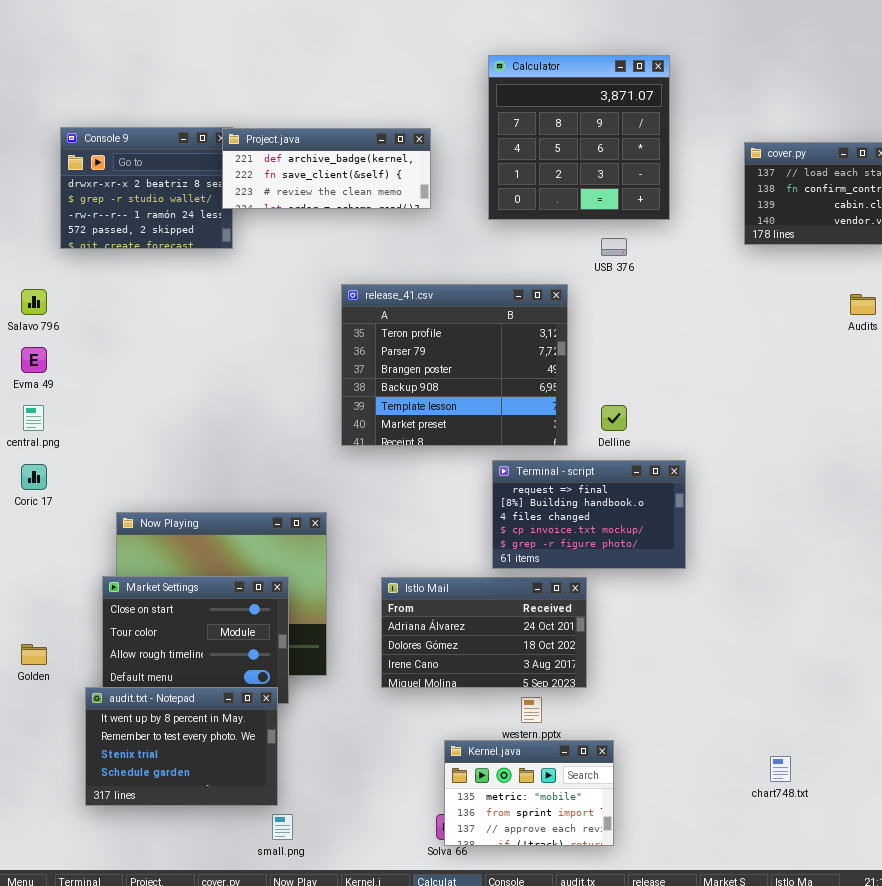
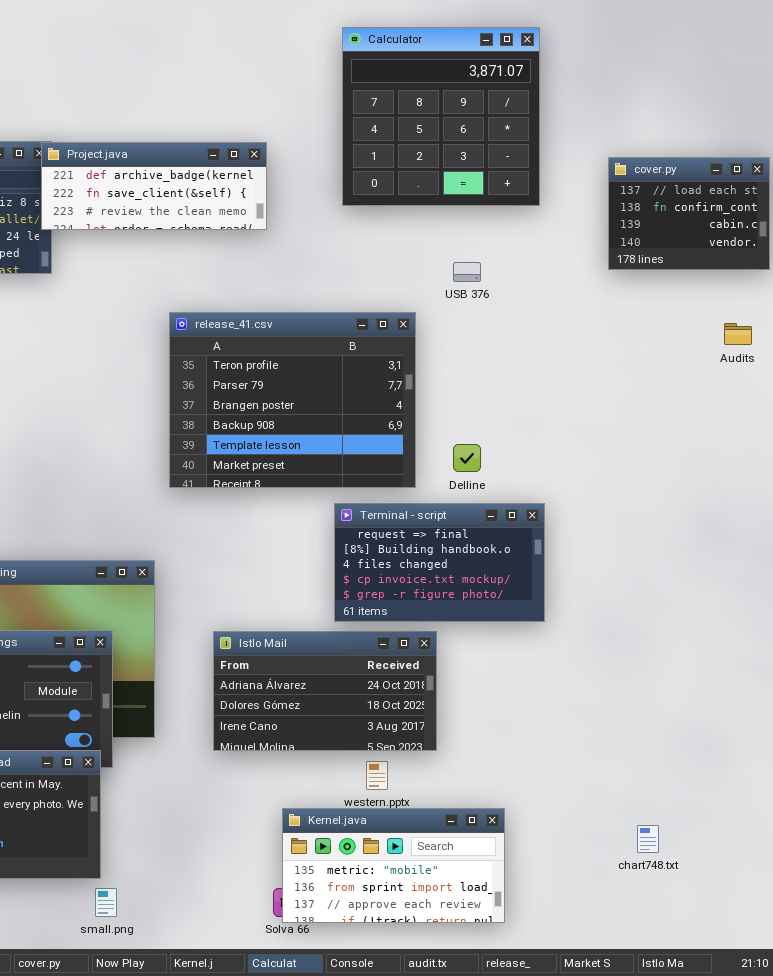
Calculator: [488,55,670,220] -> [342,27,540,206], moved
Kernel.java: [444,740,614,846] -> [282,808,505,923], resized

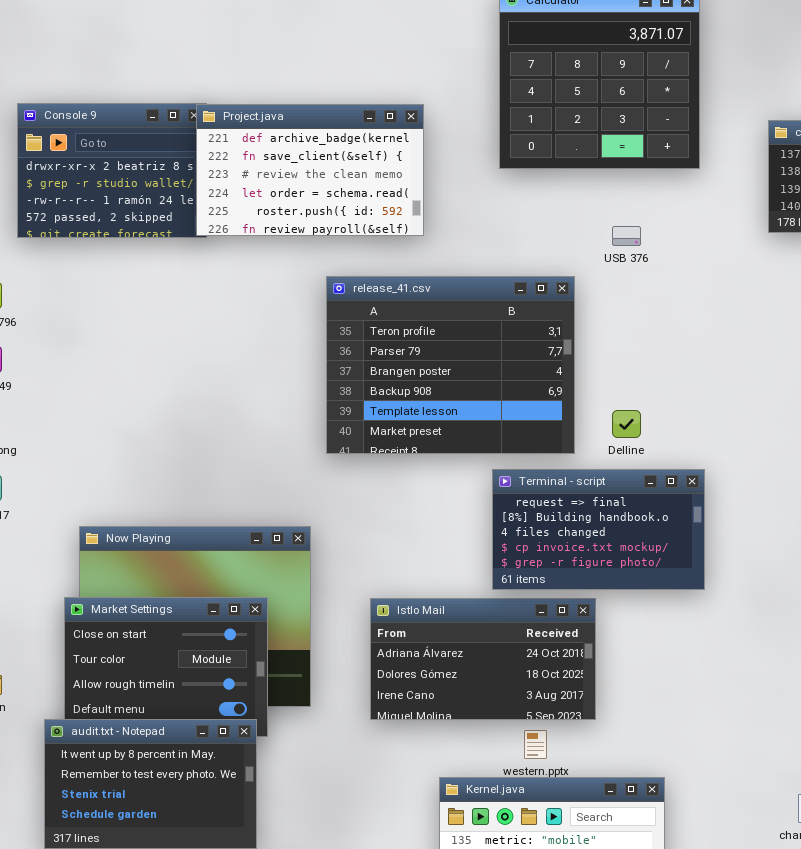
Project.java: [41,142,267,230] -> [196,104,424,236], resized

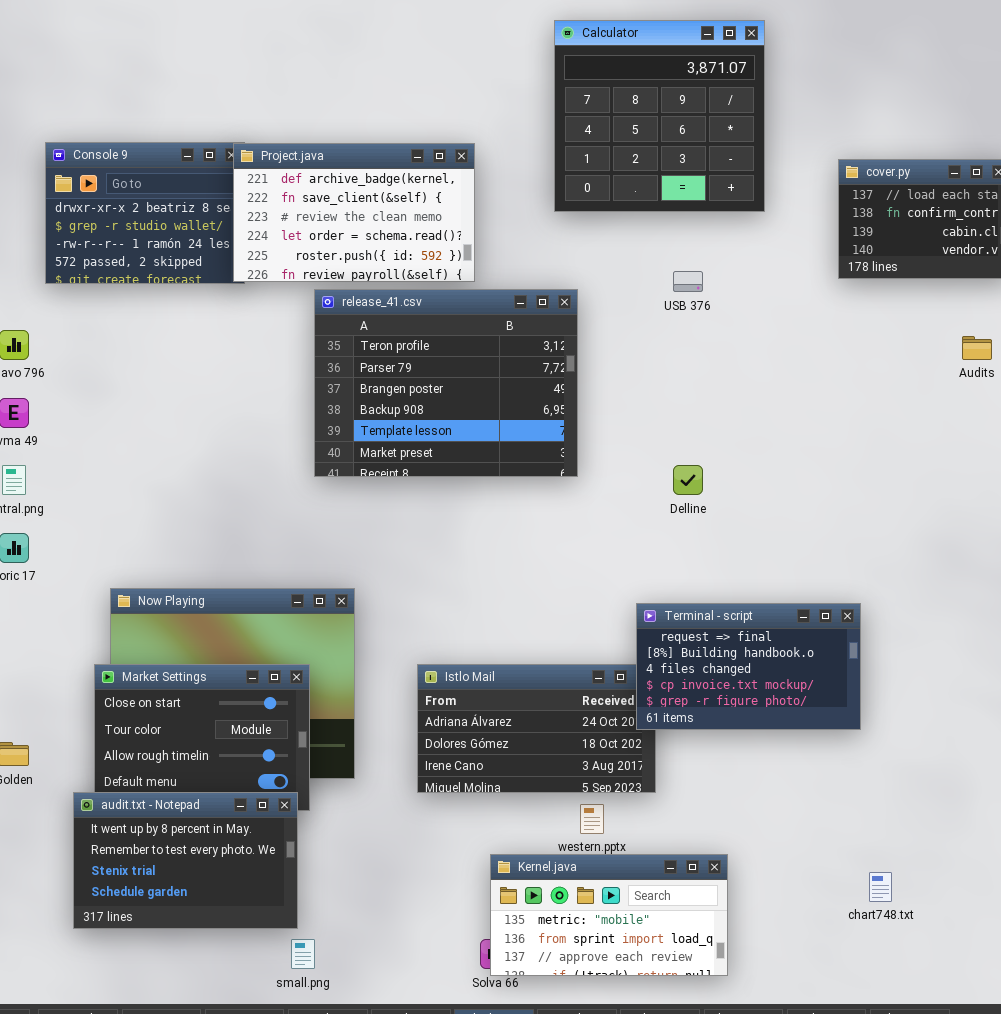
release_41.csv: [326,276,575,454] -> [314,289,578,477], moved
Terminal - script: [492,469,705,590] -> [636,603,861,730], moved

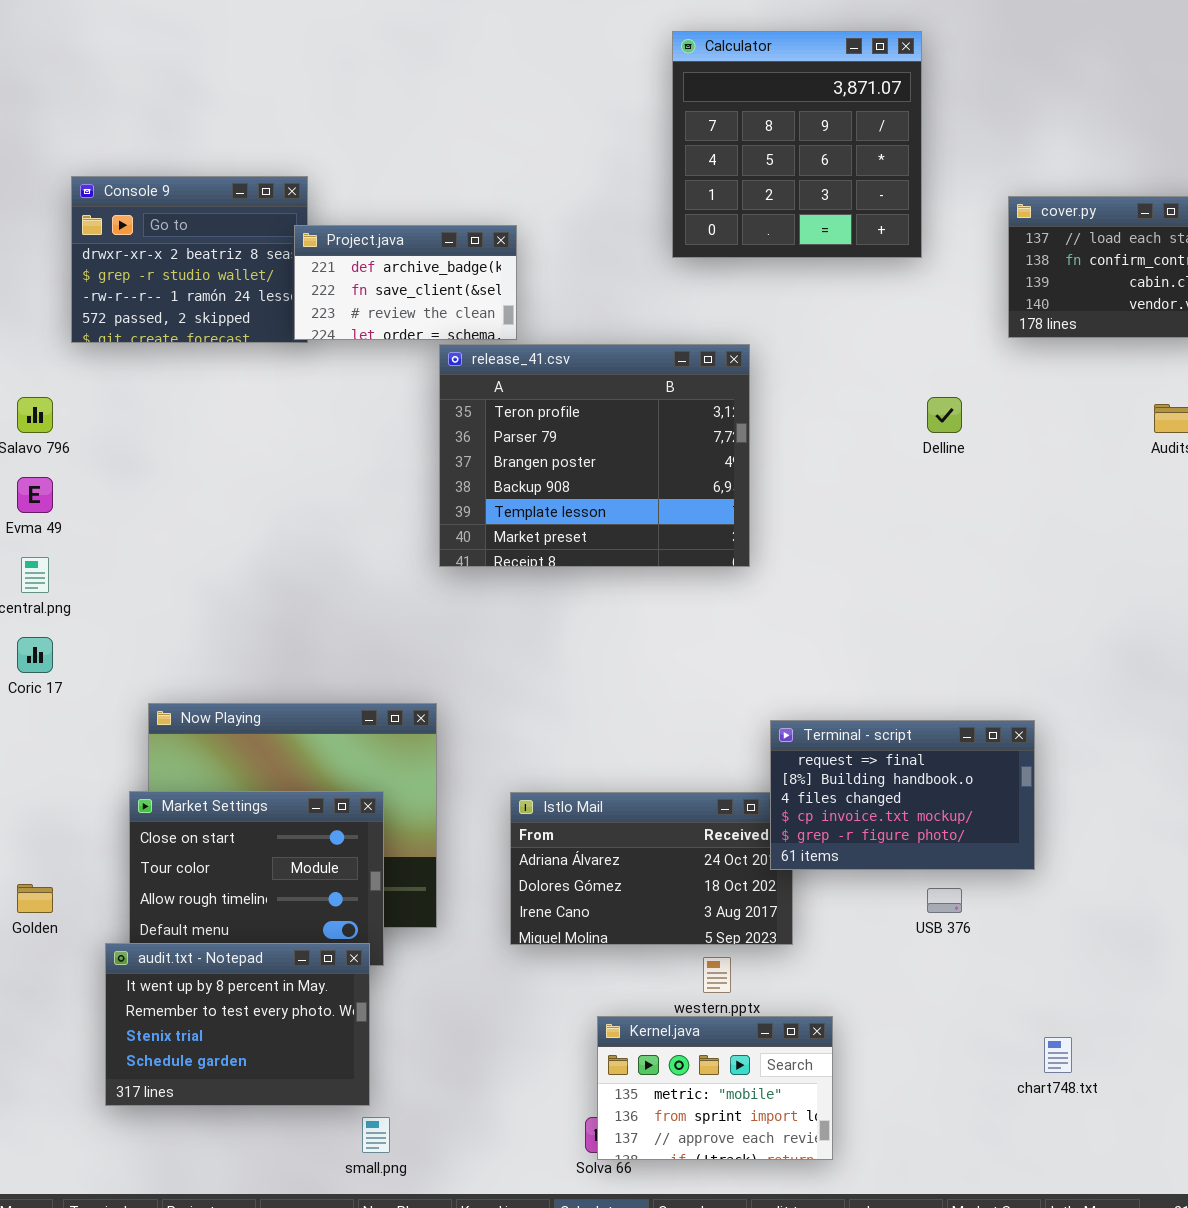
Project.java: [233,143,475,282] -> [294,225,517,340], resized
USB 376: [673,271,703,292] -> [927,888,962,913], moved
release_41.csv: [314,289,578,477] -> [439,344,750,567], moved
Delline: [673,465,703,495] -> [927,397,962,433], moved
Kernel.java: [490,854,728,976] -> [597,1016,833,1160], resized

